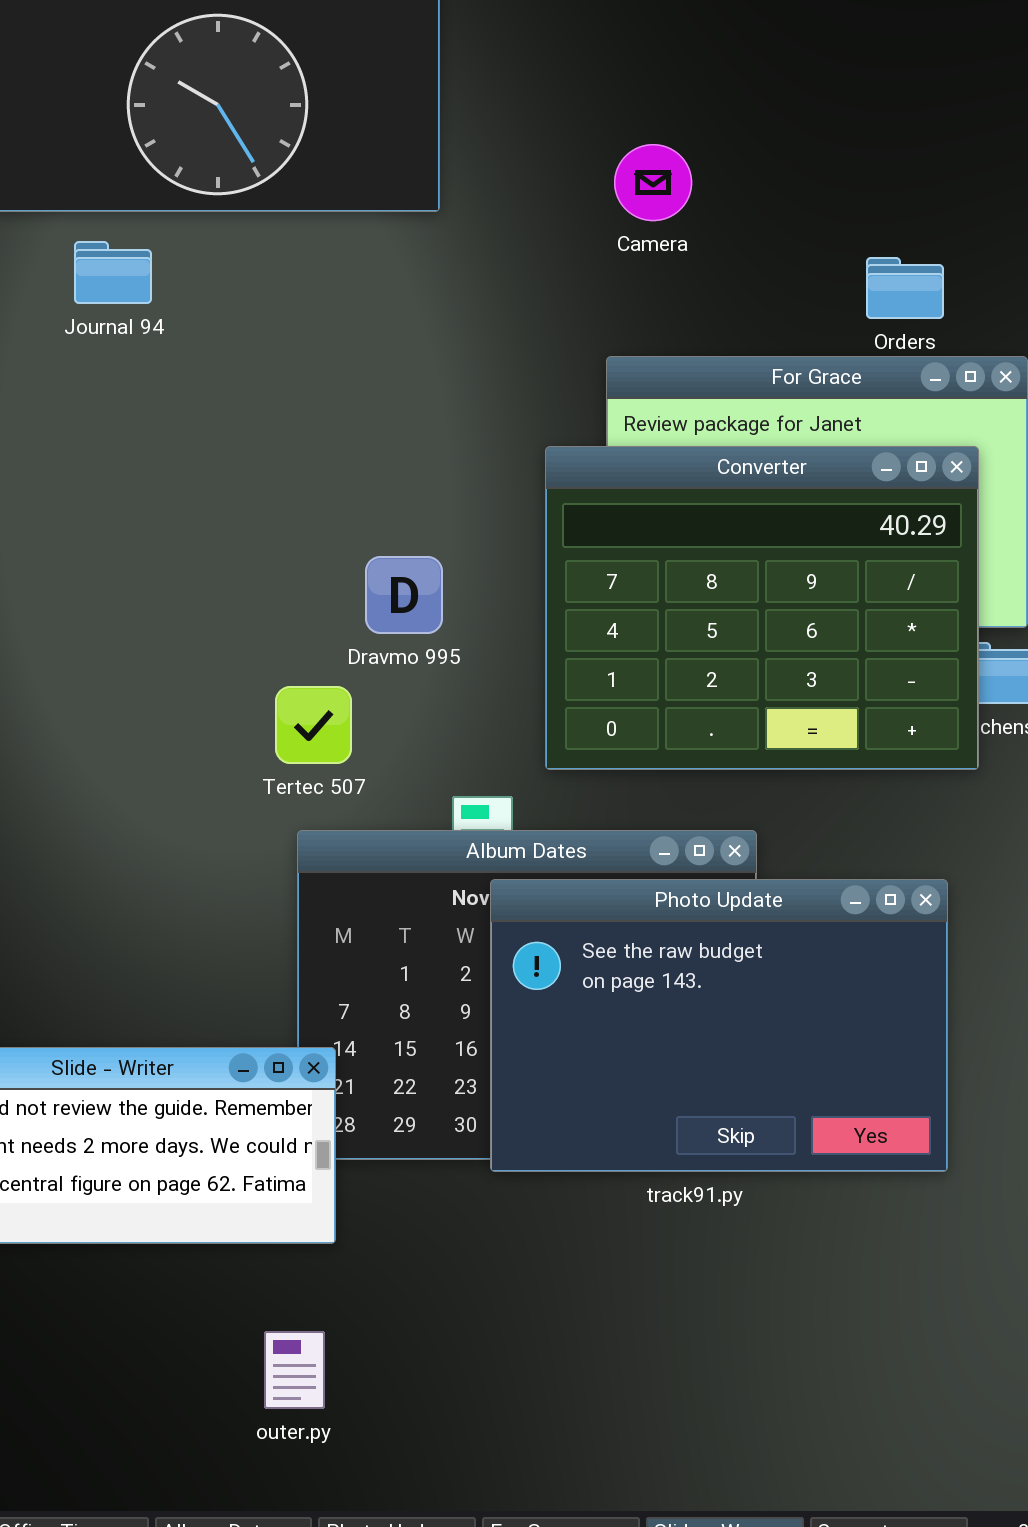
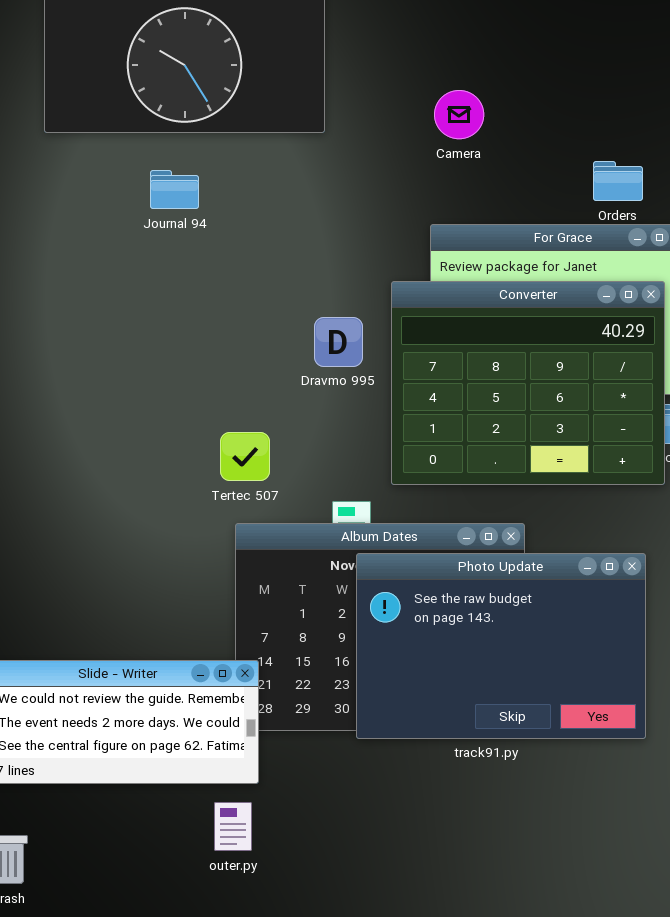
Journal 94: [74,241,152,304] -> [150,170,199,209], moved
Dravmo 995: [365,556,443,634] -> [314,317,363,367], moved
outer.py: [264,1331,325,1409] -> [214,802,252,851], moved

